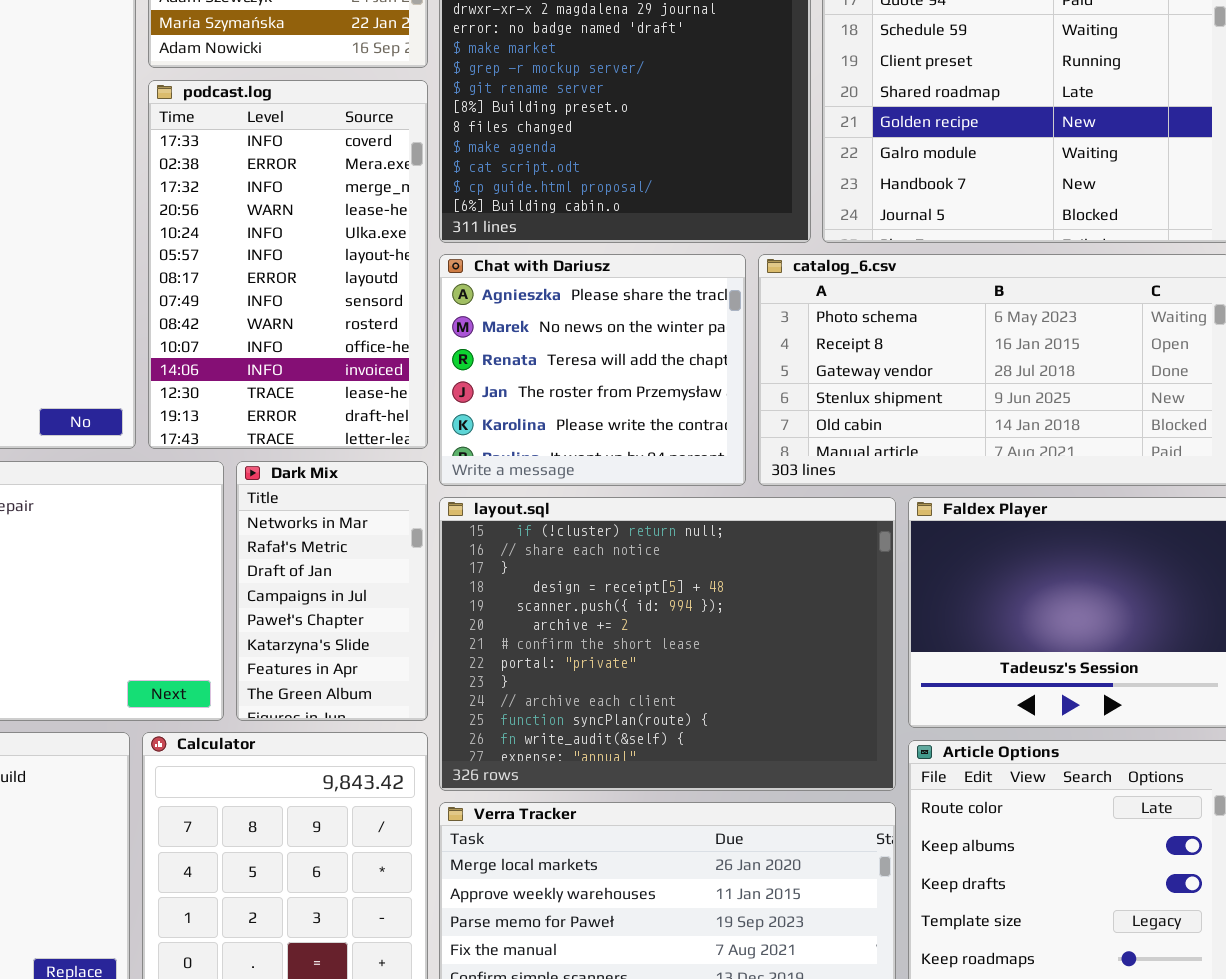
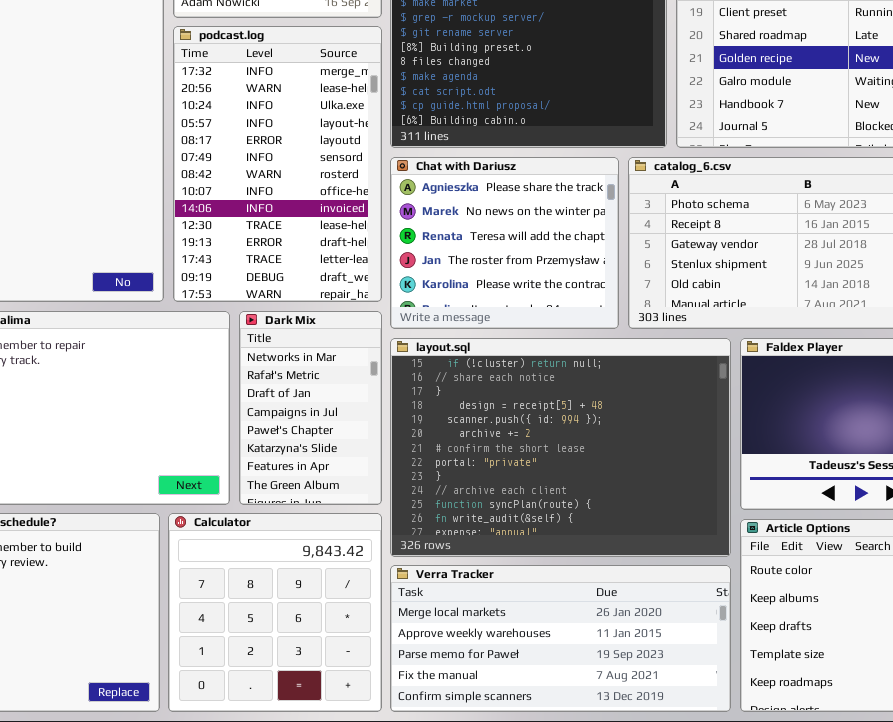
podcast.log: [148,80,428,449] -> [173,26,382,302], scrolled down 2 rows

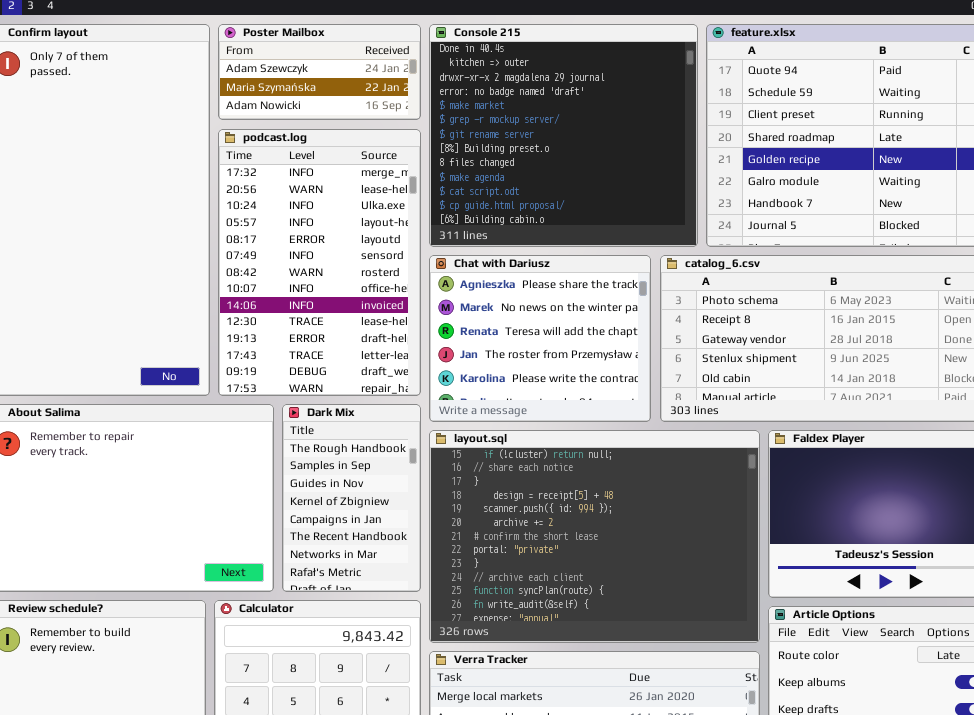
Dark Mix: [239,311,382,505] -> [282,404,421,592], scrolled up 6 rows

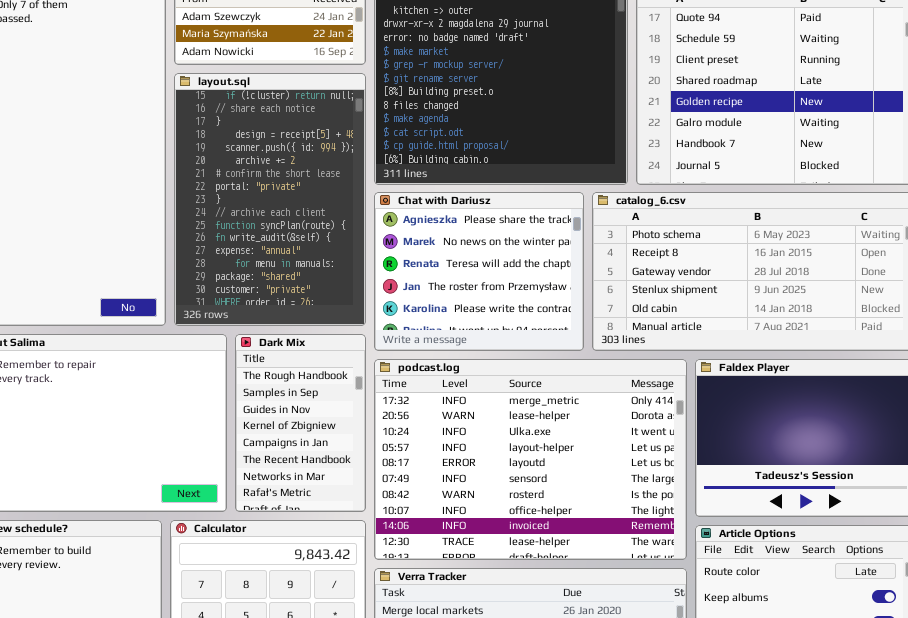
podcast.log: [218,129,421,396] -> [374,359,687,560], moved, resized
layout.sql: [429,430,760,643] -> [174,73,366,326], moved, resized

